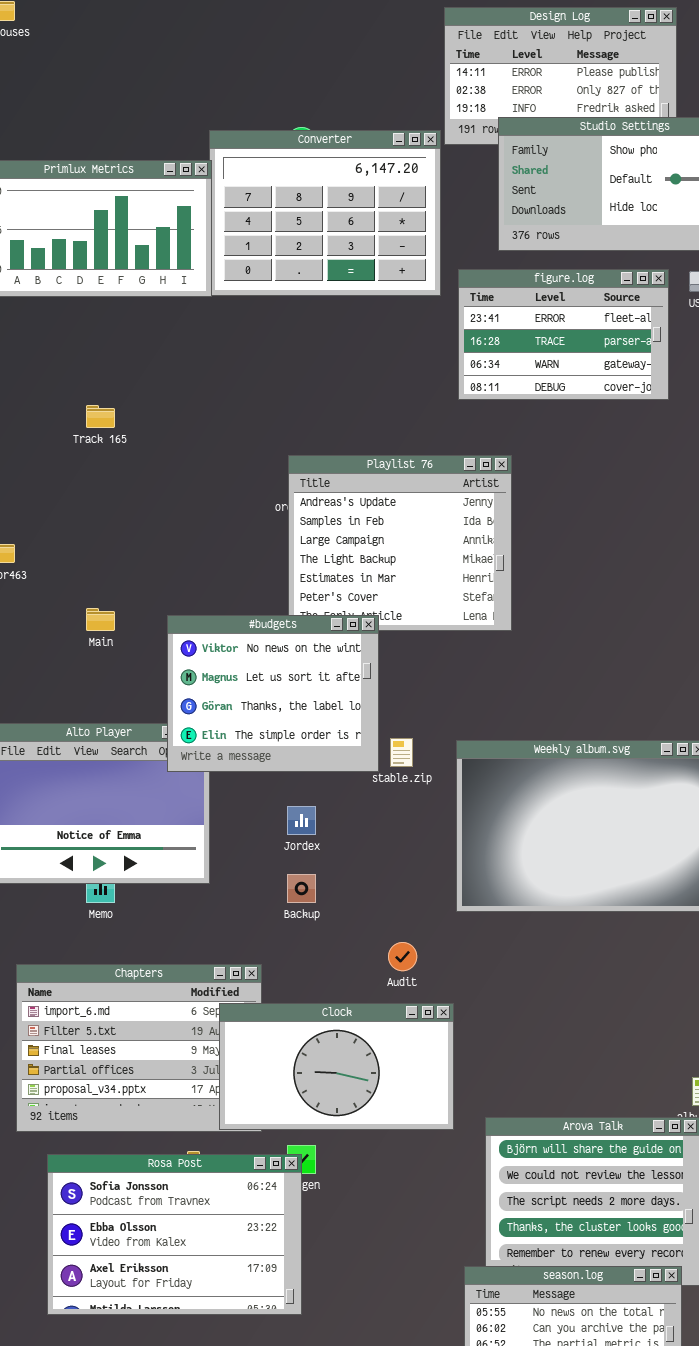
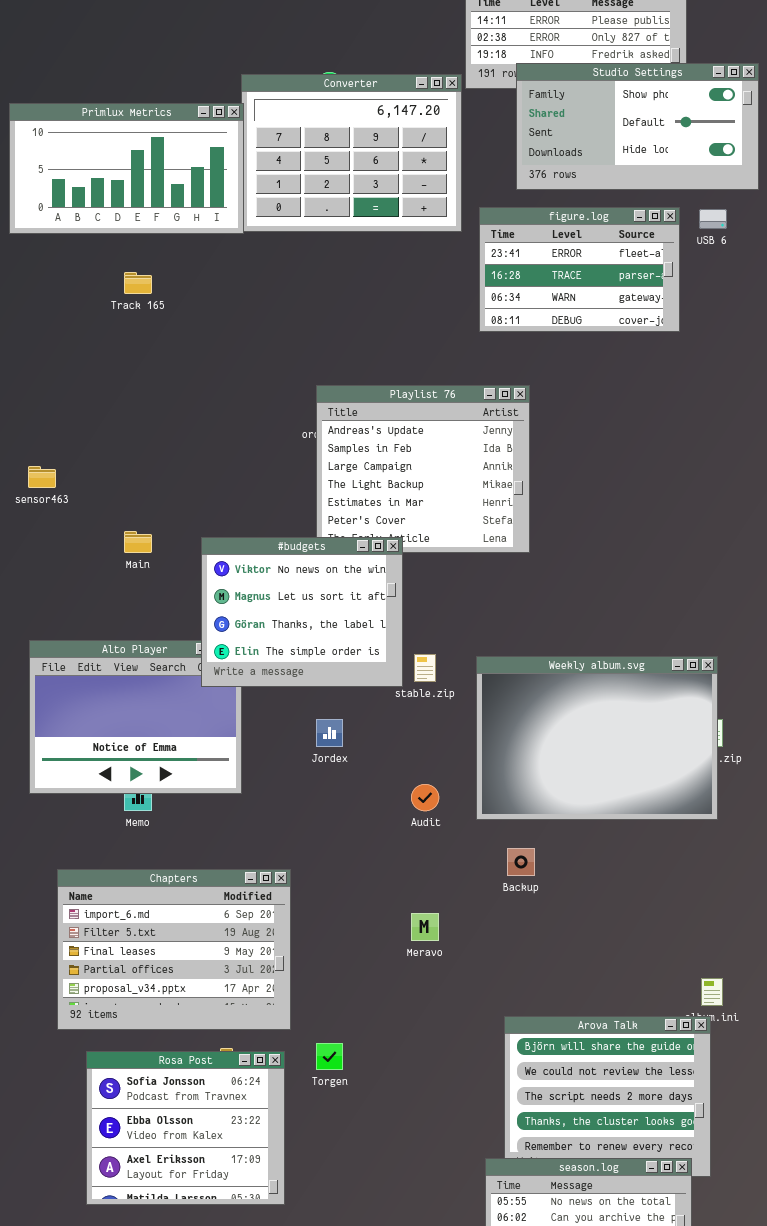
Track 165: [86,405,115,428] -> [124,272,152,294], moved
Backup: [287,874,316,903] -> [507,848,535,876], moved
Audit: [388,942,417,971] -> [411,784,439,811], moved
Clock: [219,1003,454,1130] -> none, closed
Rosa Post: [47,1154,302,1315] -> [86,1051,285,1205], resized

